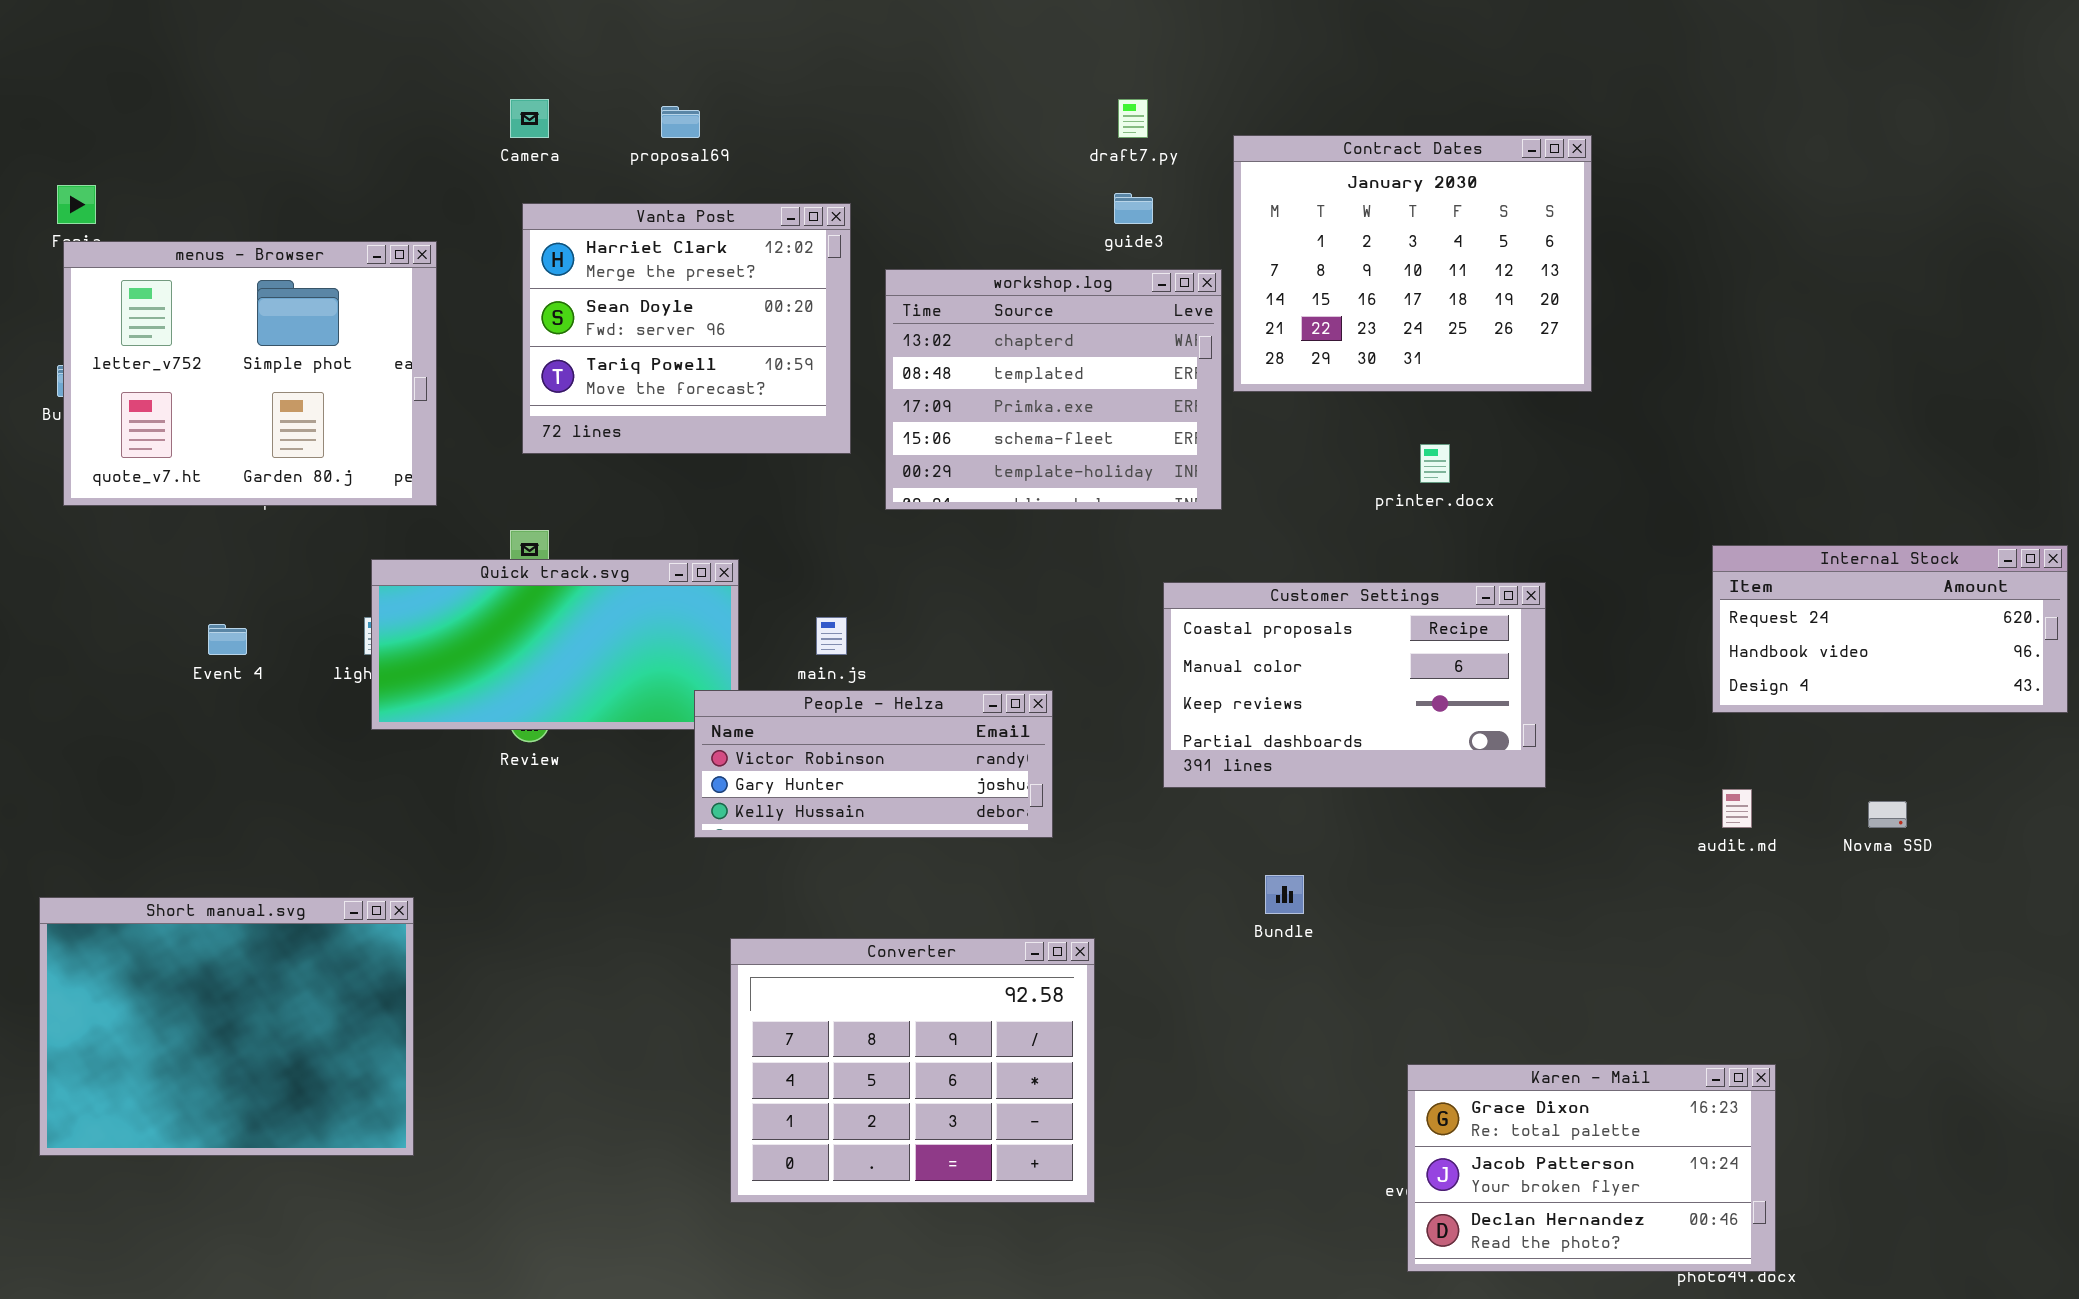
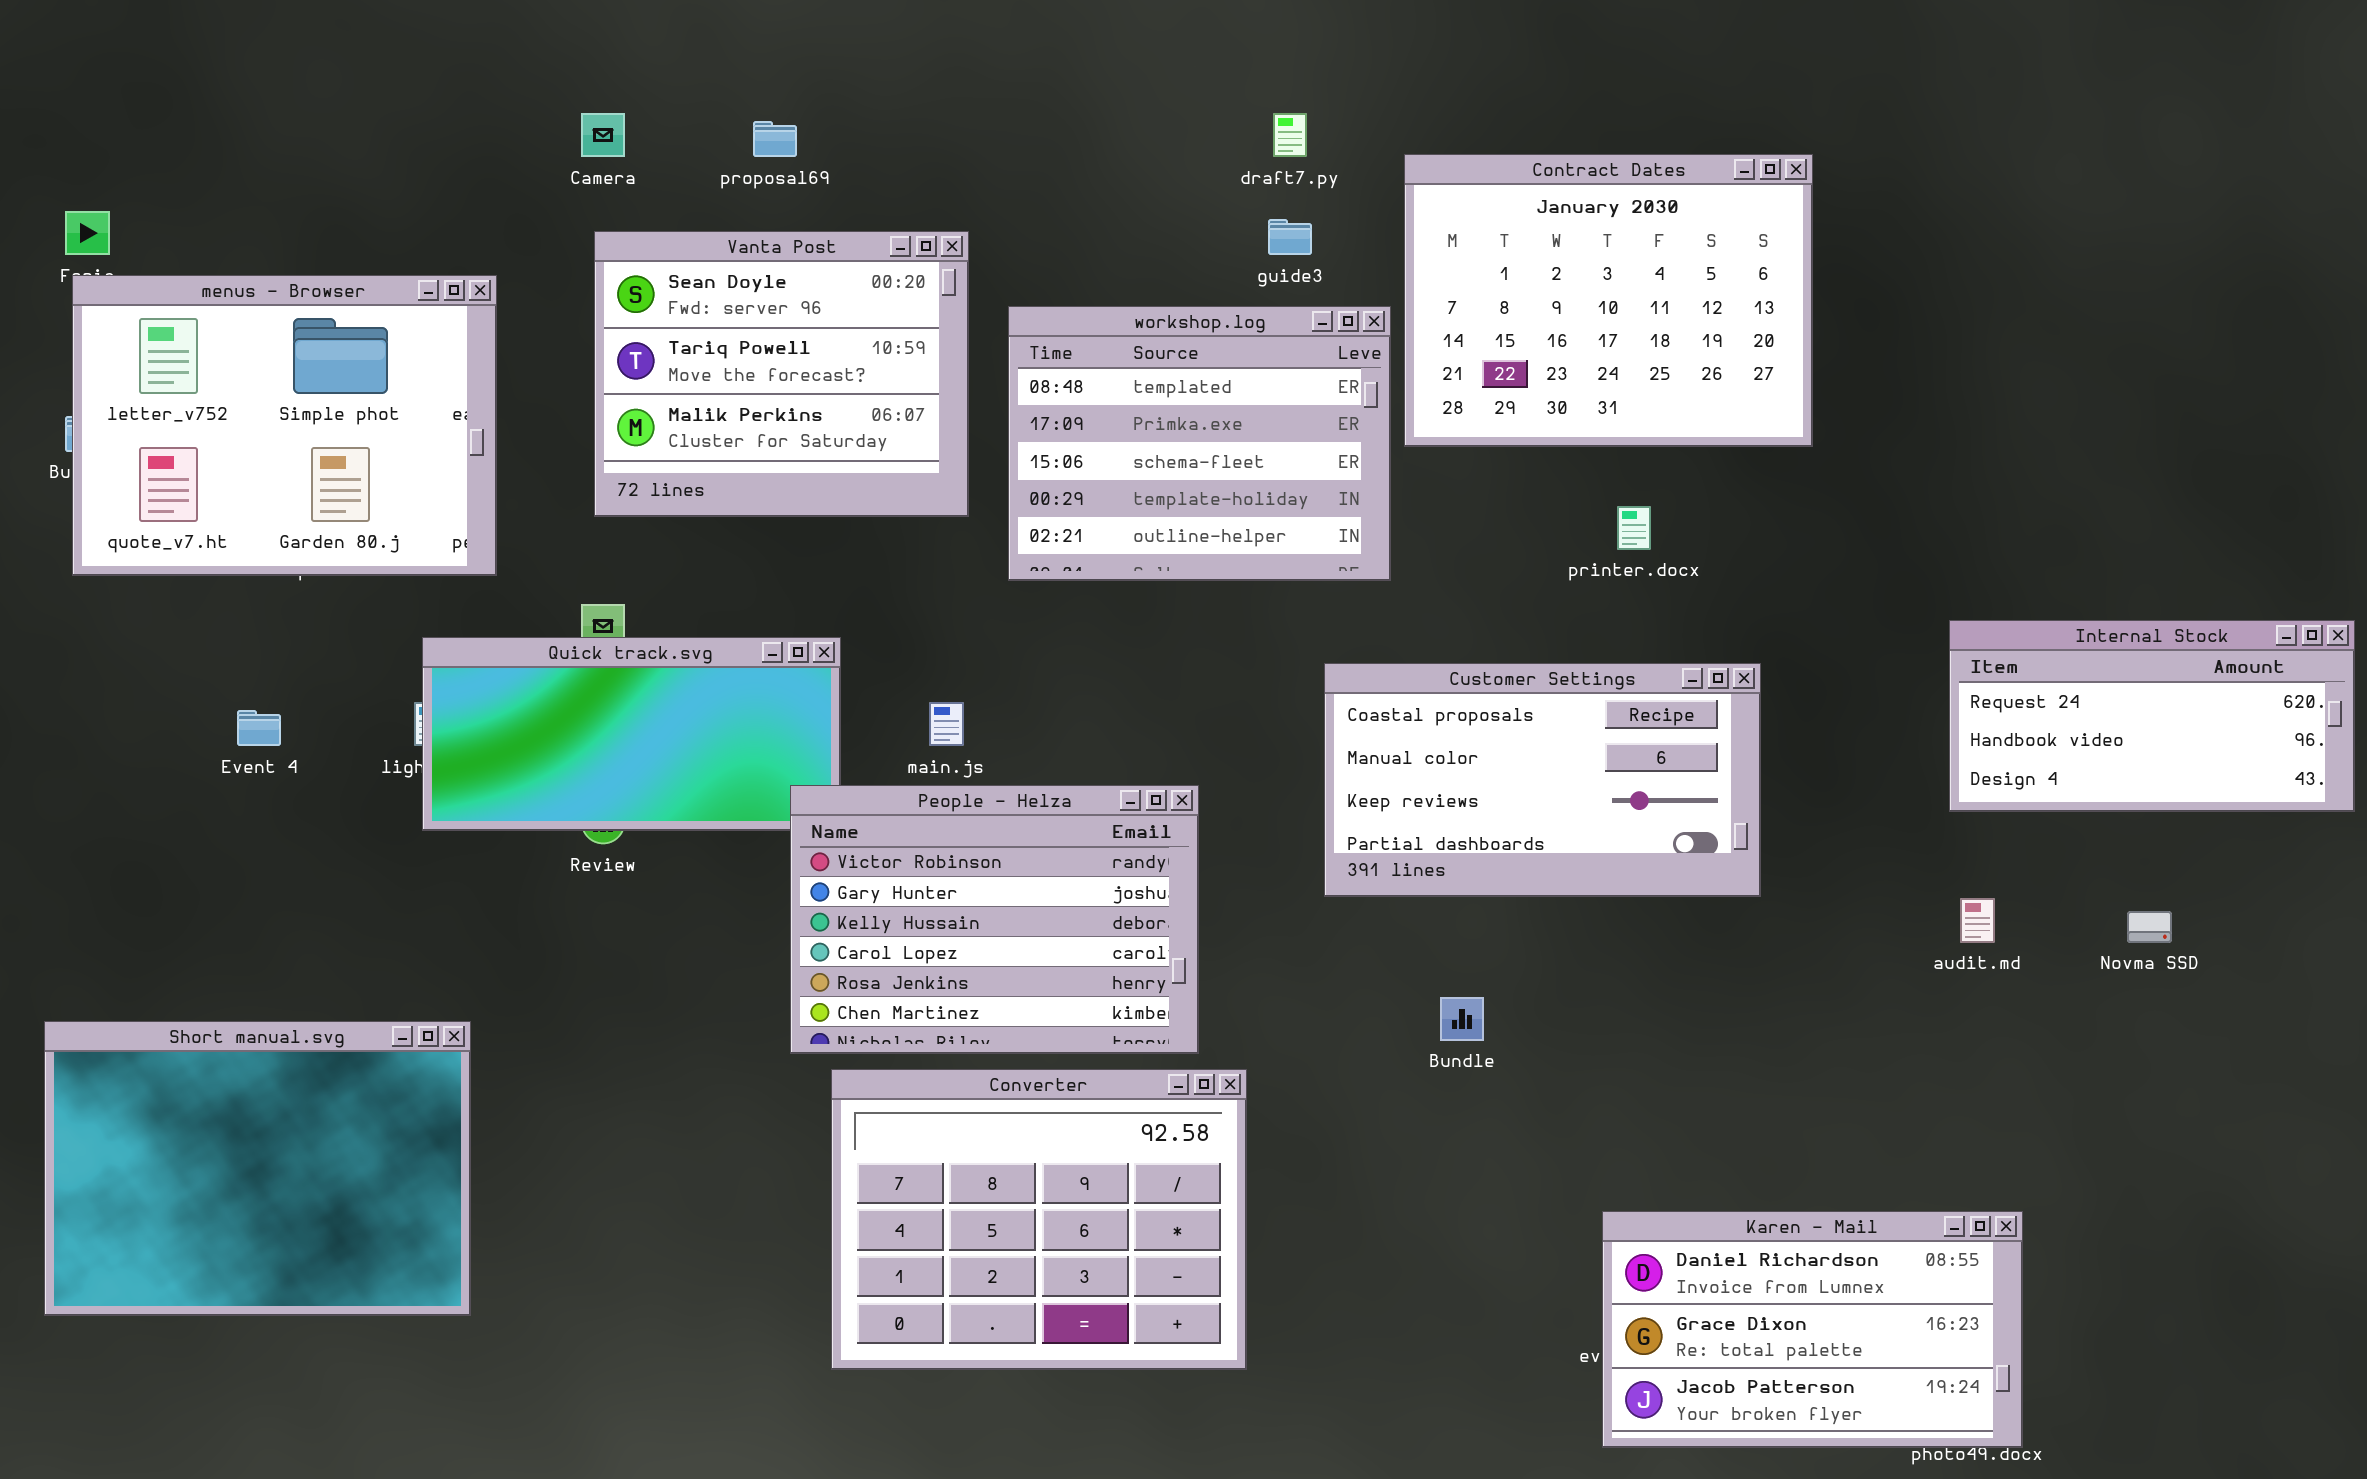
Vanta Post: [522,203,851,454] -> [594,231,969,517], scrolled down 1 row
workshop.log: [885,269,1222,510] -> [1008,306,1391,581], scrolled down 1 row
People - Helza: [694,690,1053,838] -> [790,785,1199,1054], resized
Karen - Mail: [1407,1064,1776,1272] -> [1602,1211,2023,1448], scrolled up 1 row

